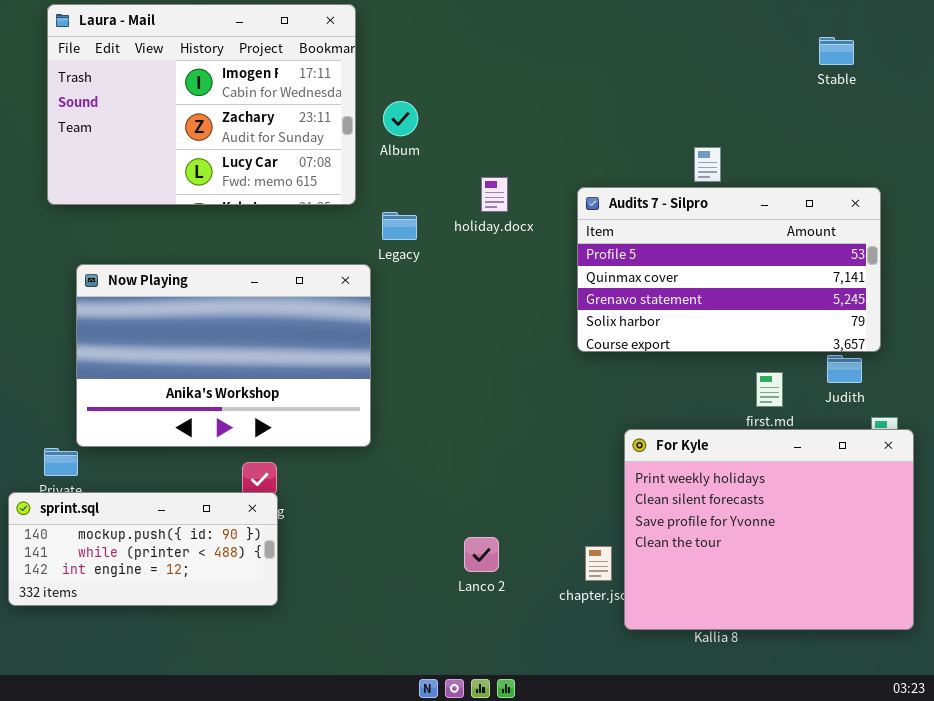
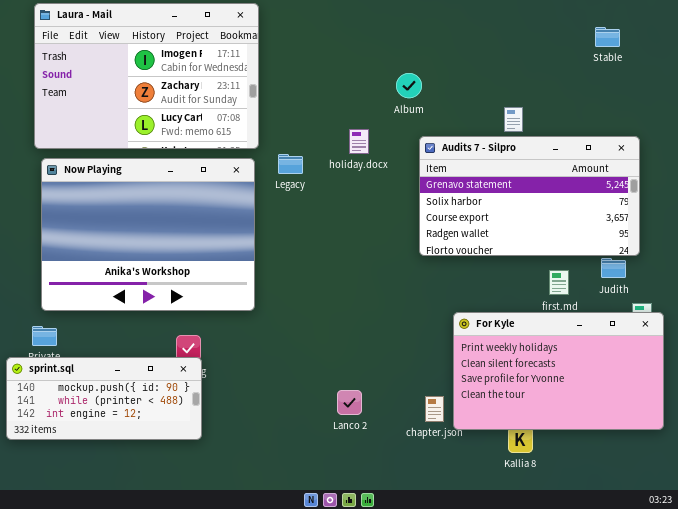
Album: [383,101,418,136] -> [396,73,422,98], moved
Audits 7 - Silpro: [577,187,881,352] -> [419,136,640,256], scrolled down 2 rows
Now Playing: [76,264,371,447] -> [41,158,255,311], moved, resized
For Kyle: [624,429,914,630] -> [453,312,664,430], resized

